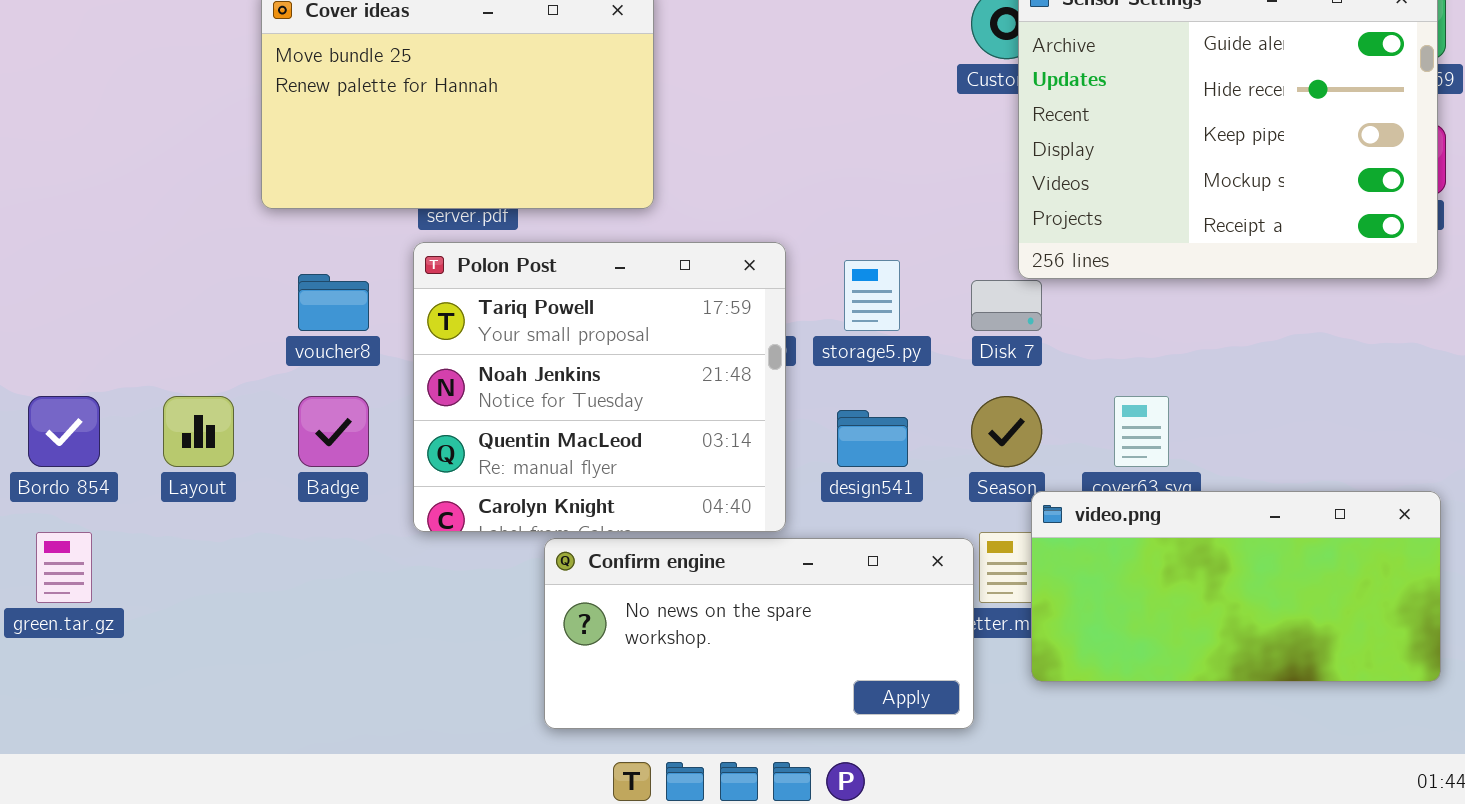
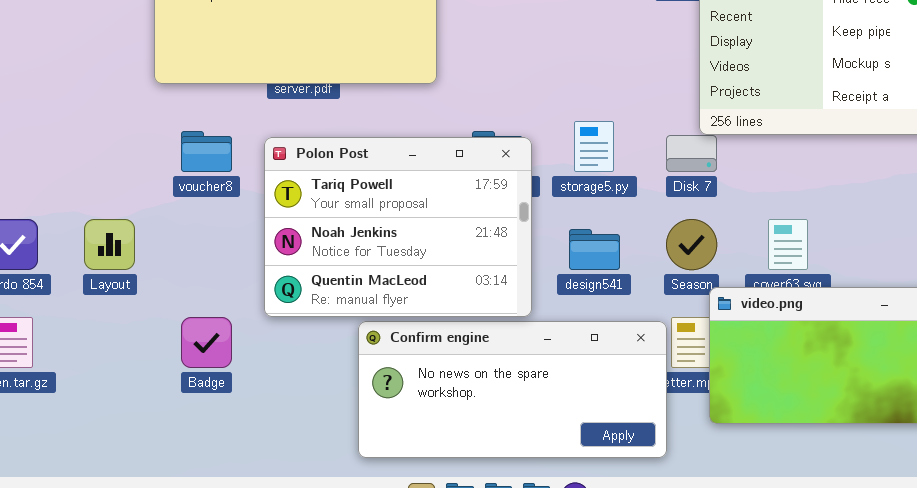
Polon Post: [413,242,786,532] -> [264,137,532,317], resized
Badge: [298,396,369,467] -> [181,317,232,368], moved

